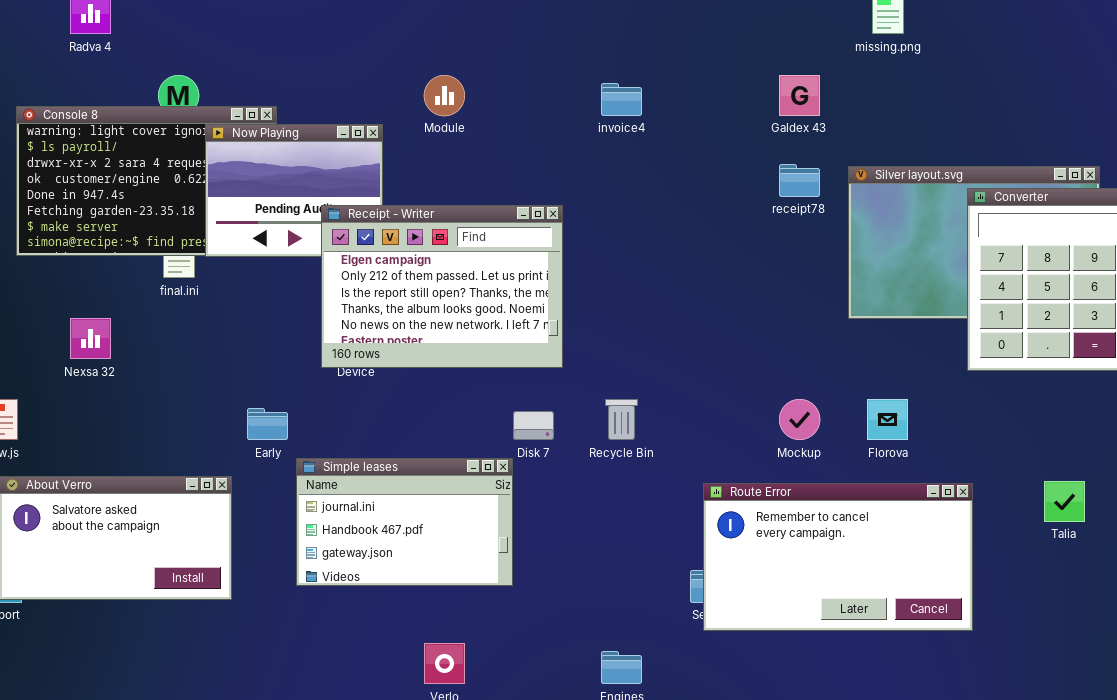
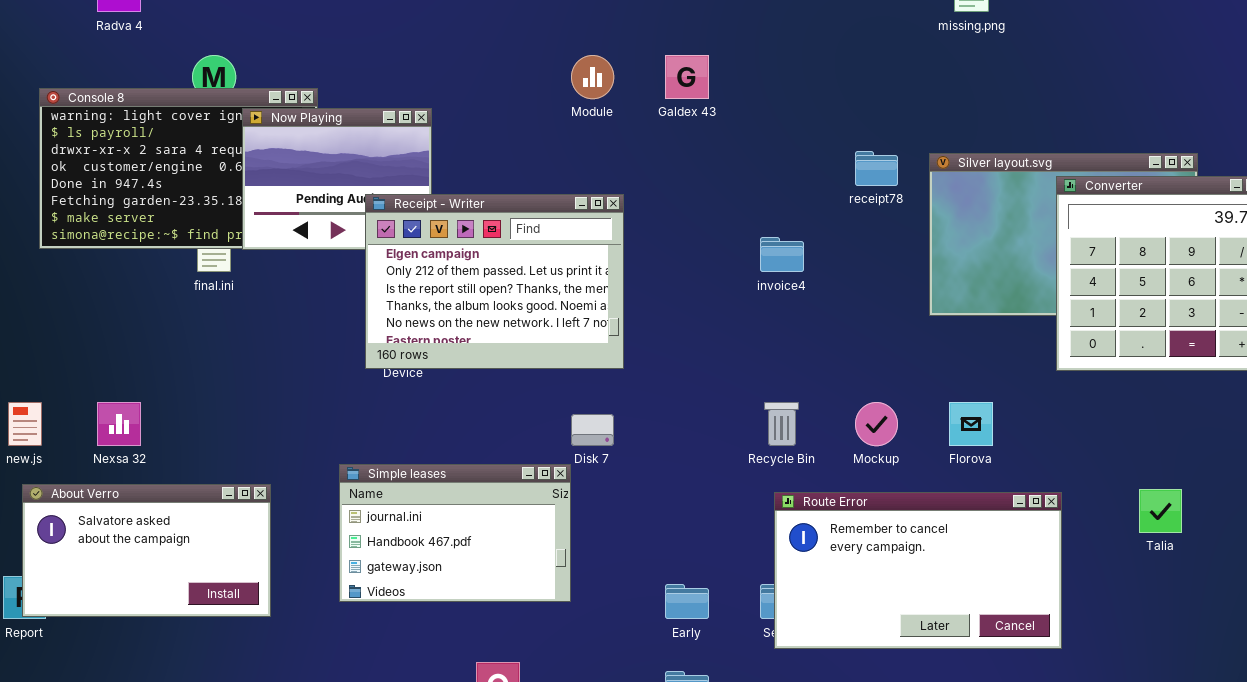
Module: [424,75,465,116] -> [571,55,614,99], moved
Galdex 43: [779,75,820,116] -> [665,55,709,99], moved
invoice4: [601,83,642,116] -> [760,237,804,272], moved
Nexsa 32: [70,318,111,359] -> [97,402,141,446], moved
Recycle Bin: [605,399,638,440] -> [764,402,799,446], moved
Early: [247,408,288,440] -> [665,584,709,619], moved

